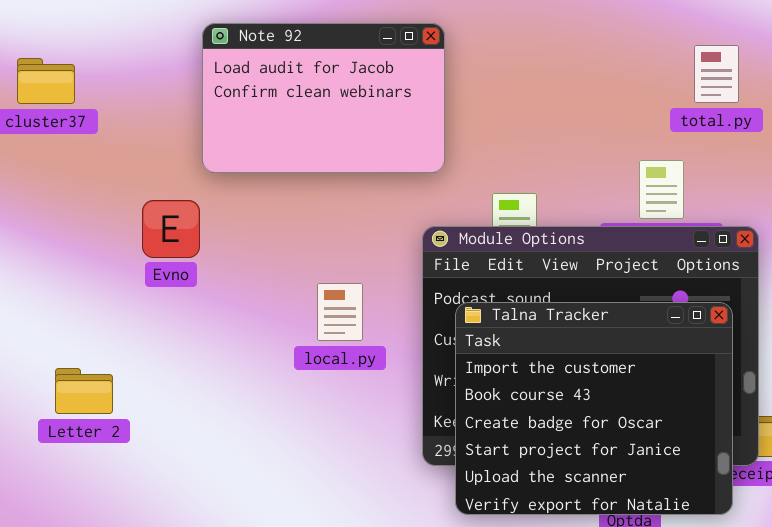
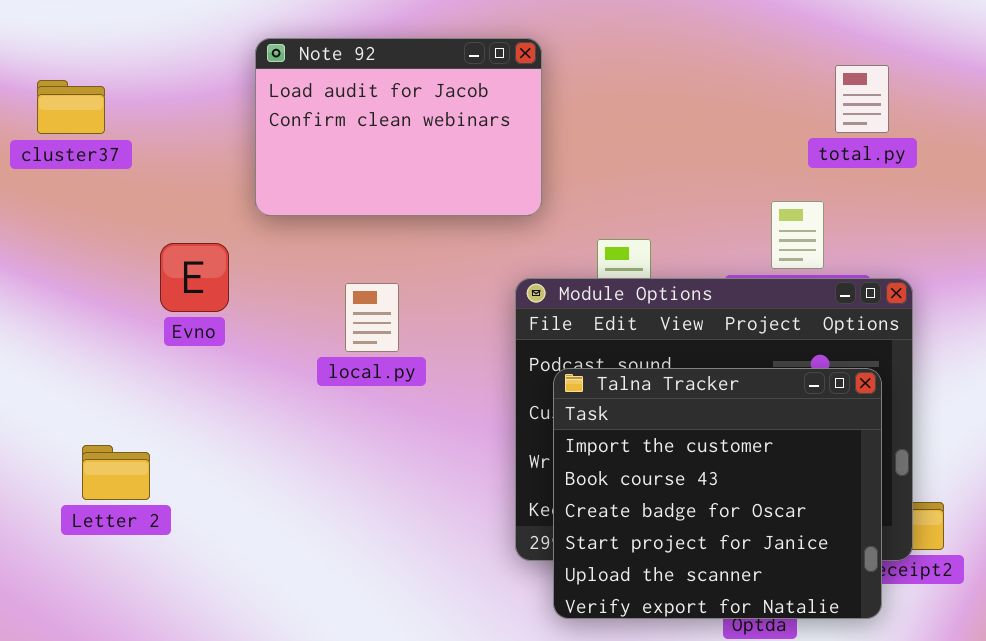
Evno: [142,200,200,258] -> [160,243,229,312], moved
local.py: [317,283,363,341] -> [345,283,399,352], moved

